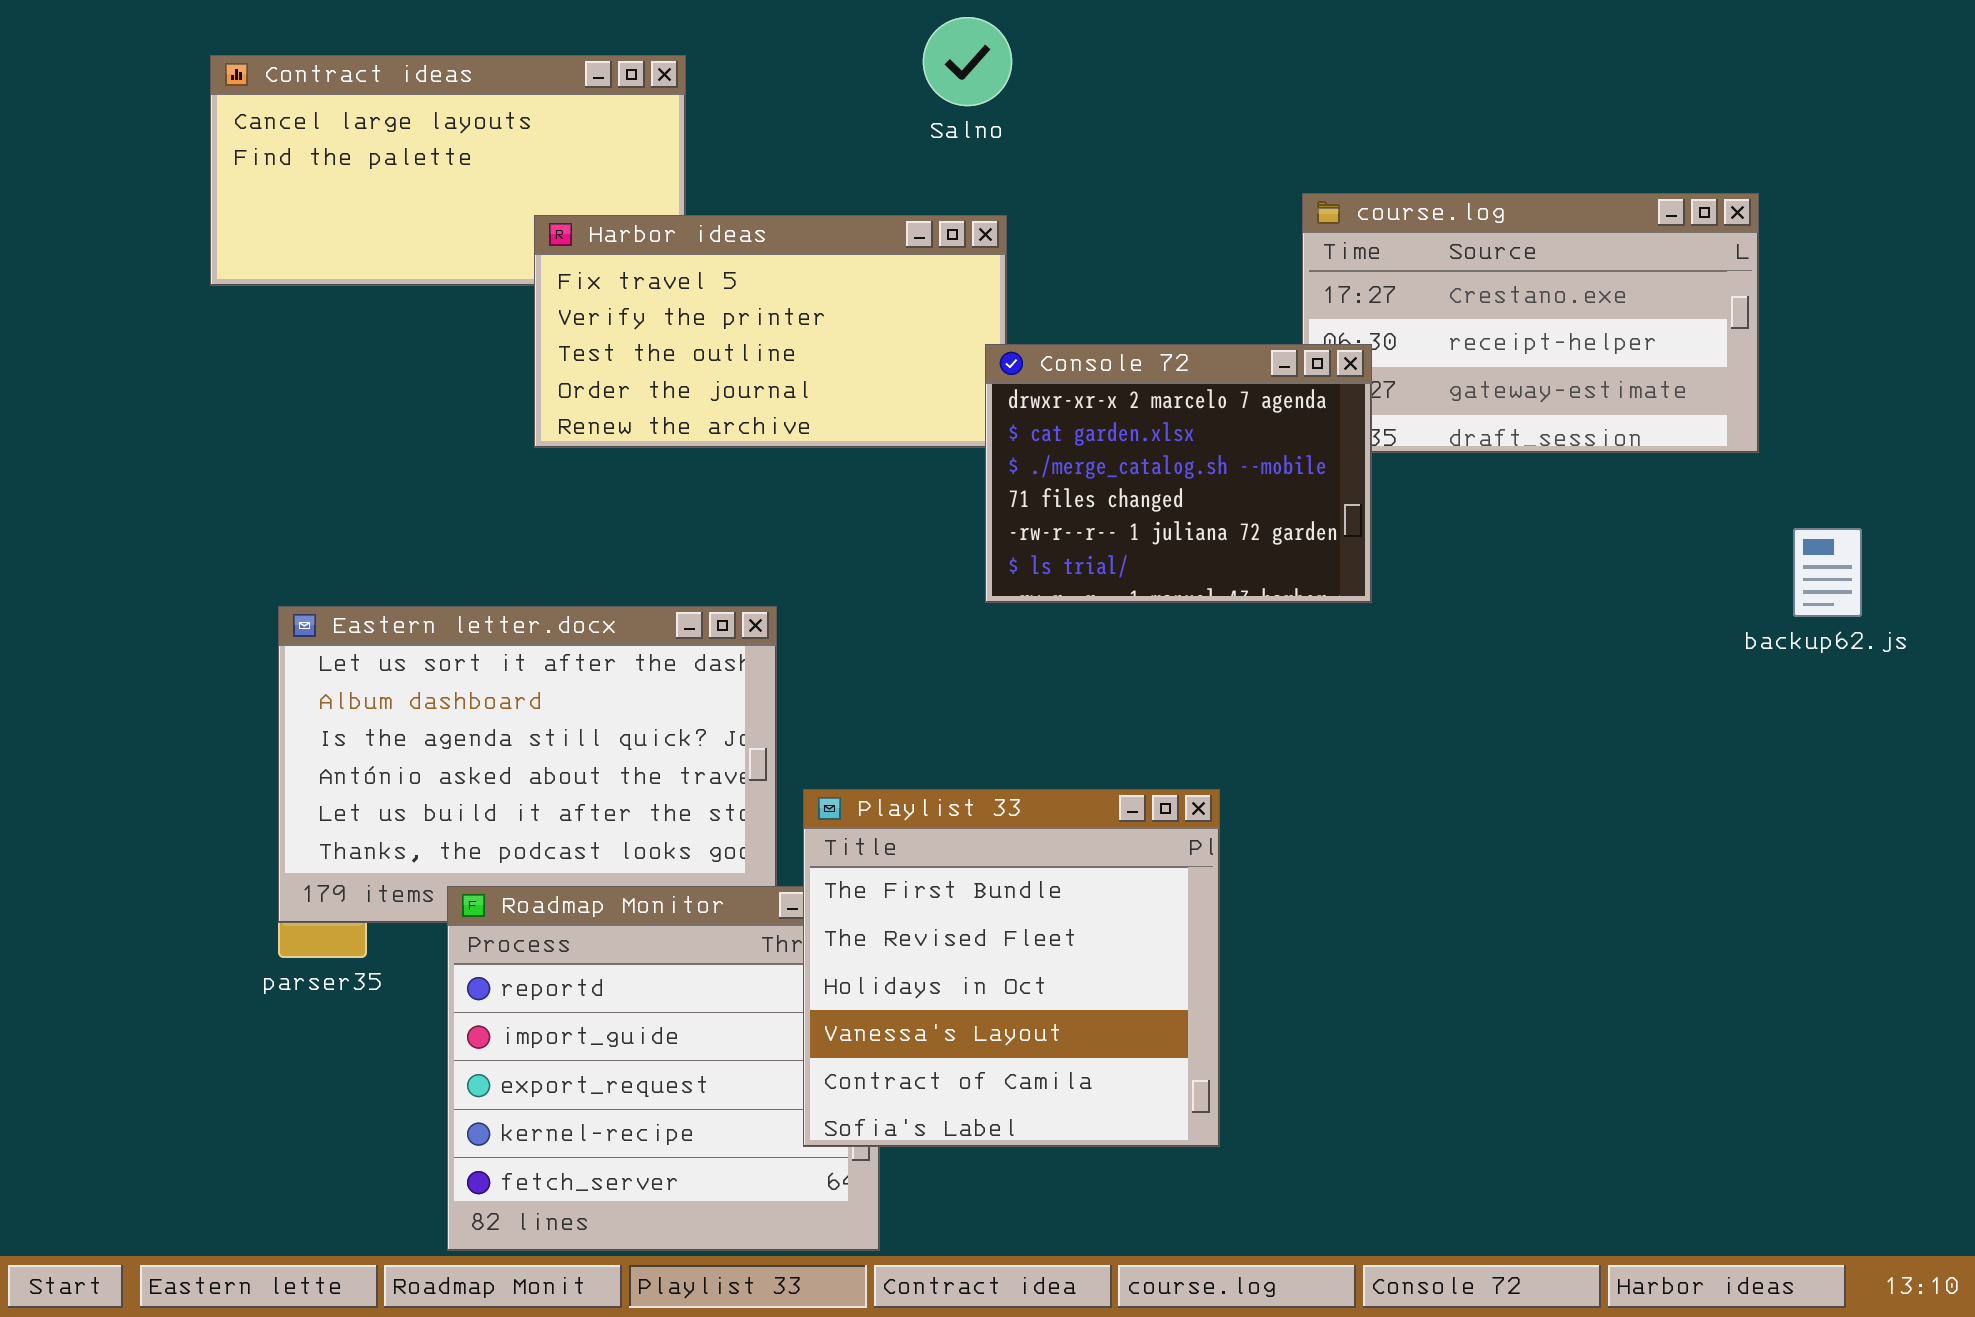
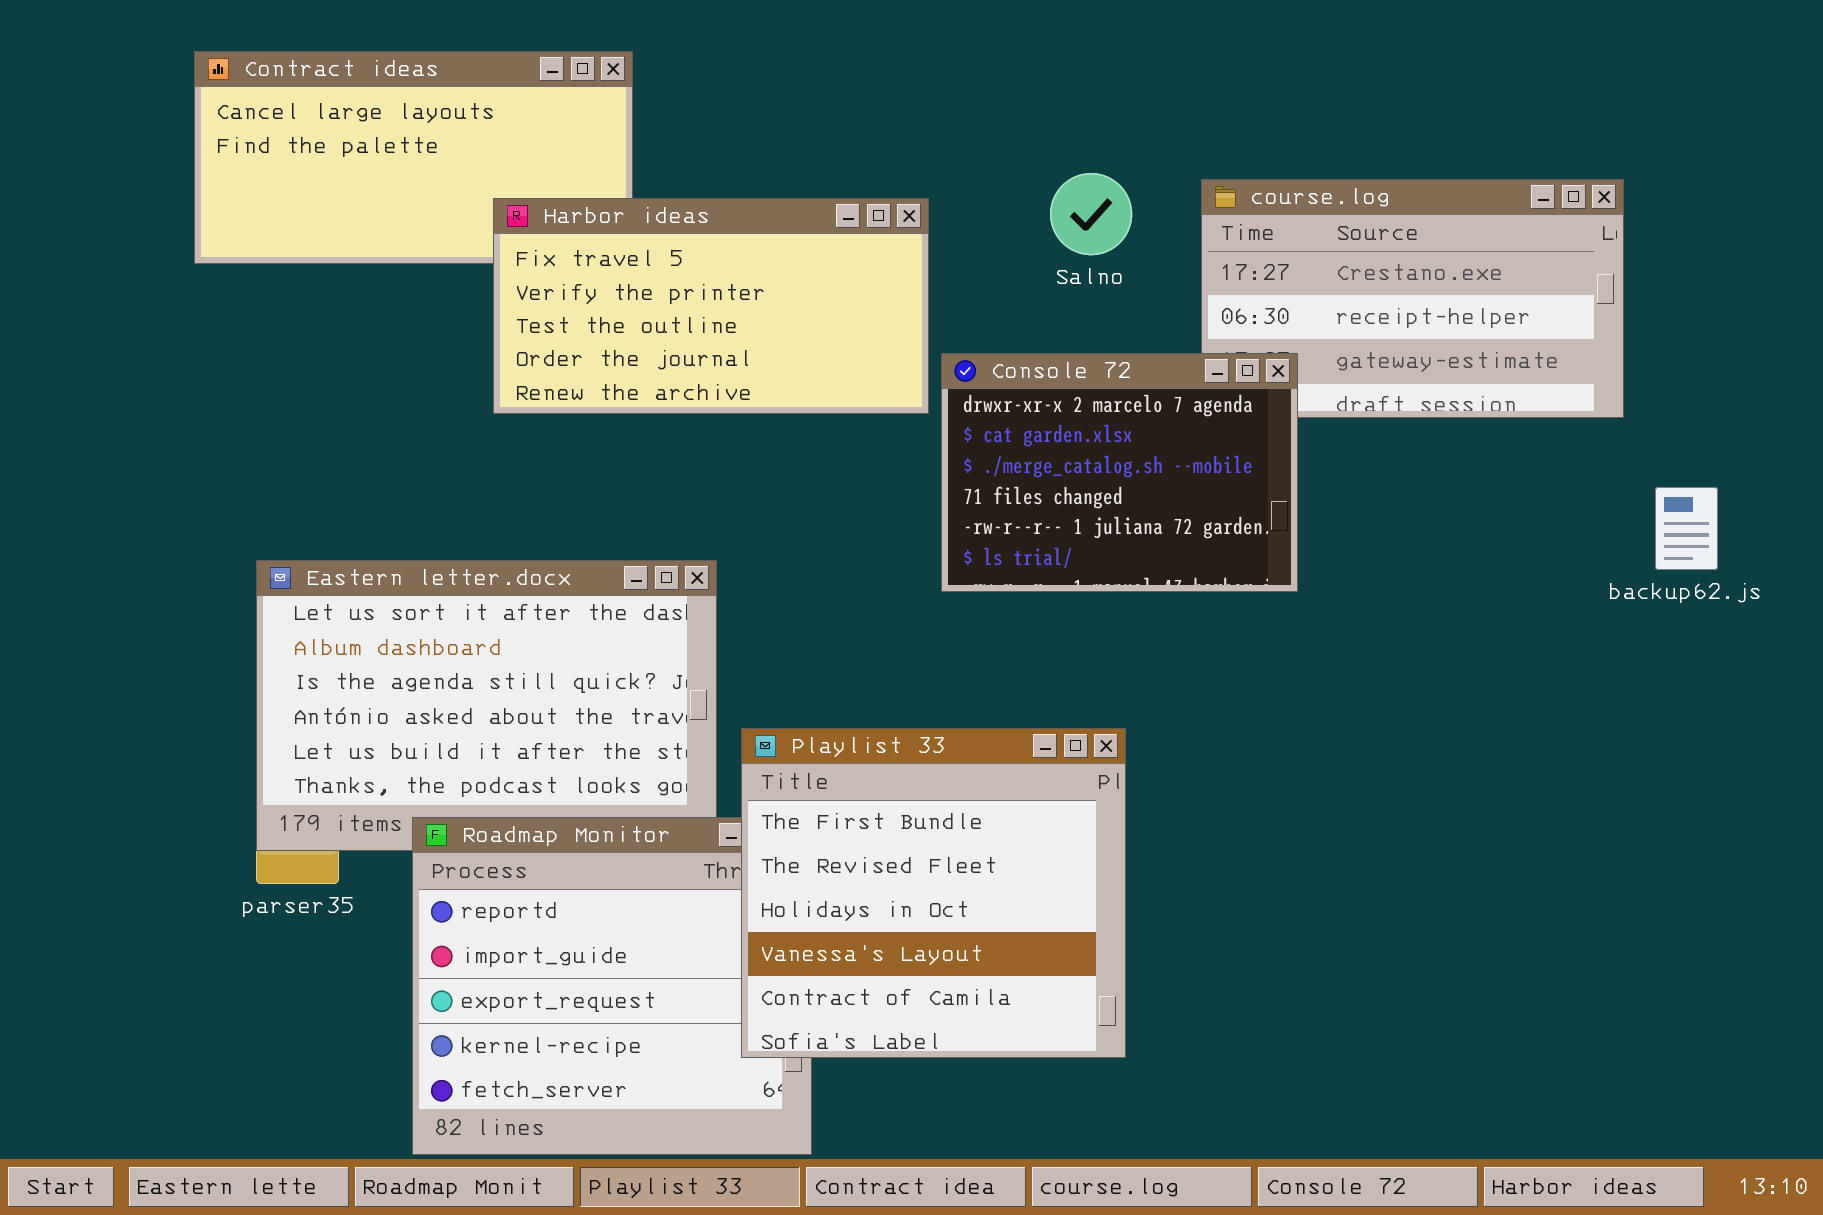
Salno: [923,17,1012,106] -> [1050,173,1132,255], moved
Console 72: [985,344,1372,603] -> [941,353,1298,592], moved

